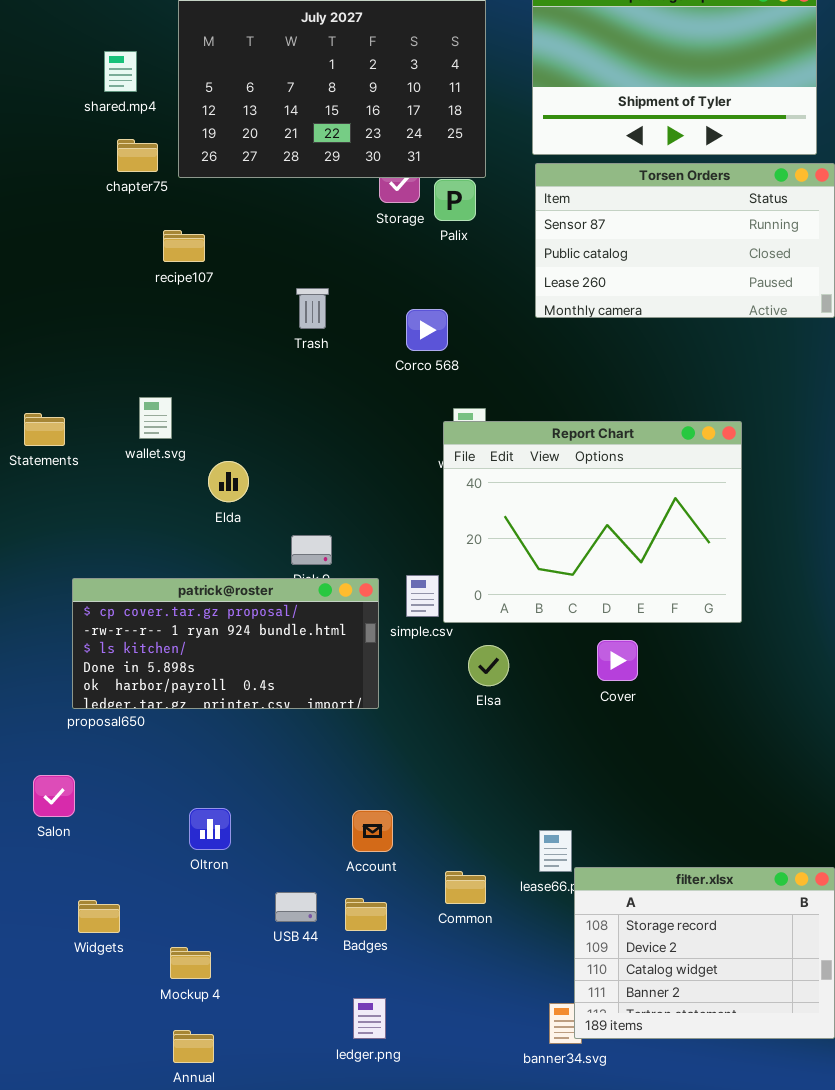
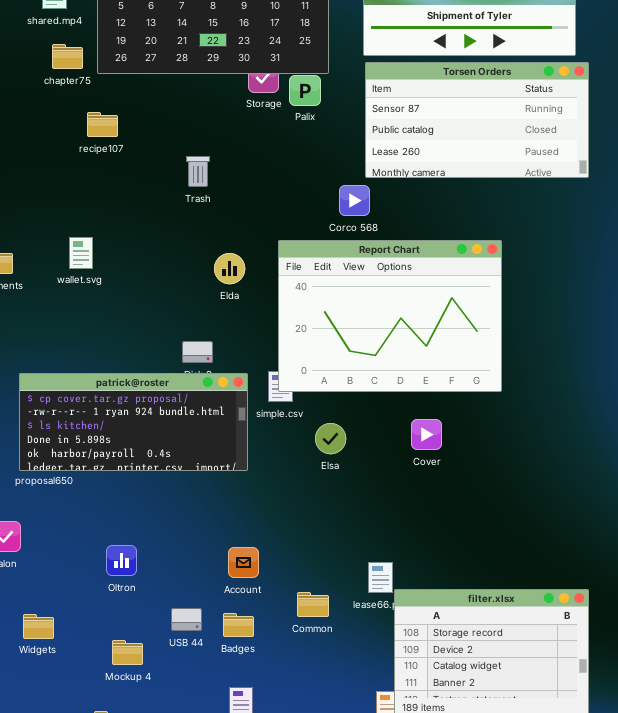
Corco 568: [406,309,448,351] -> [339,185,370,216], moved
Report Chart: [443,421,742,623] -> [278,240,502,392], moved
Elda: [208,461,249,502] -> [214,253,245,284], moved
Mockup 4: [170,947,211,979] -> [112,640,143,665], moved

